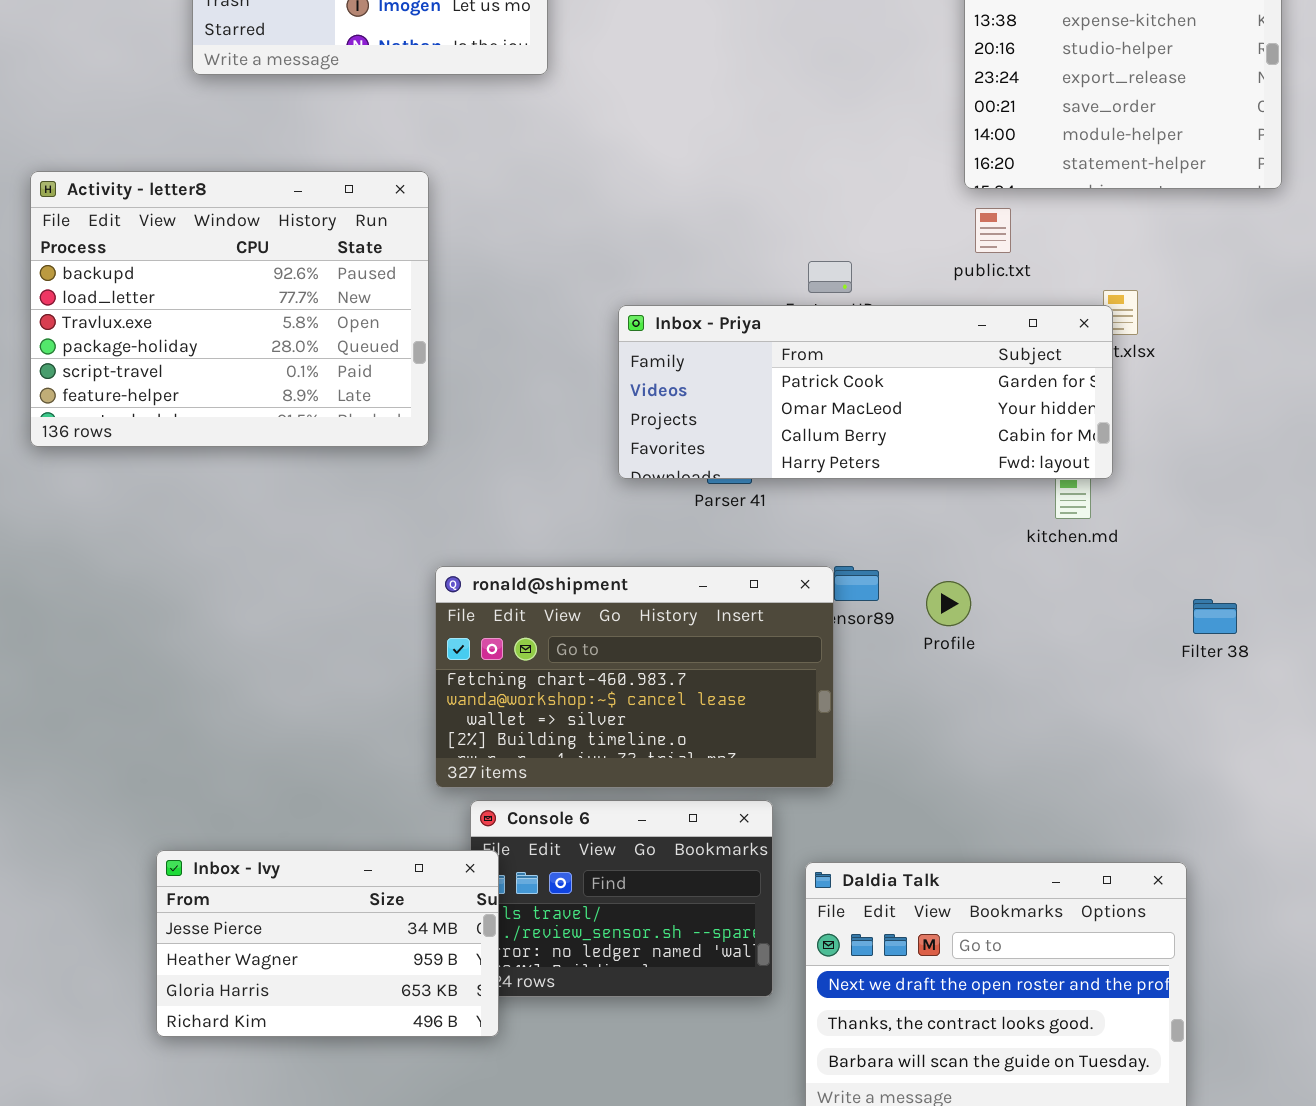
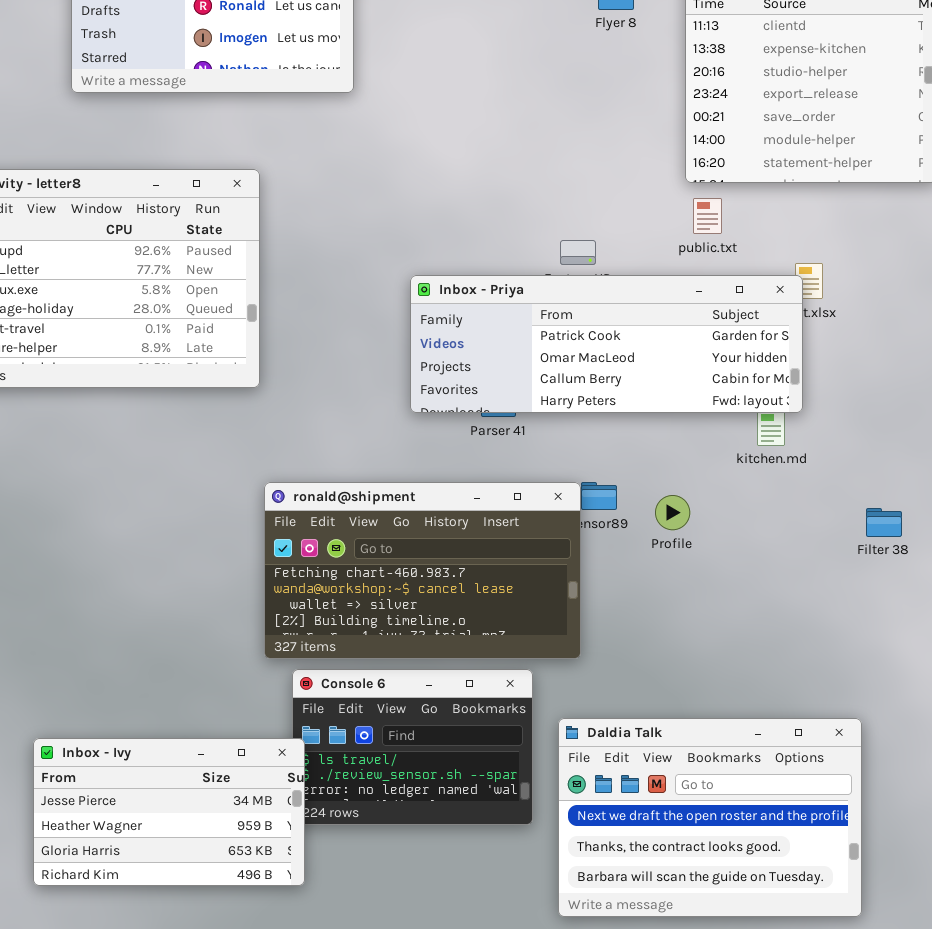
Inbox - Ivy: [156,850,499,1037] -> [33,738,305,886], moved

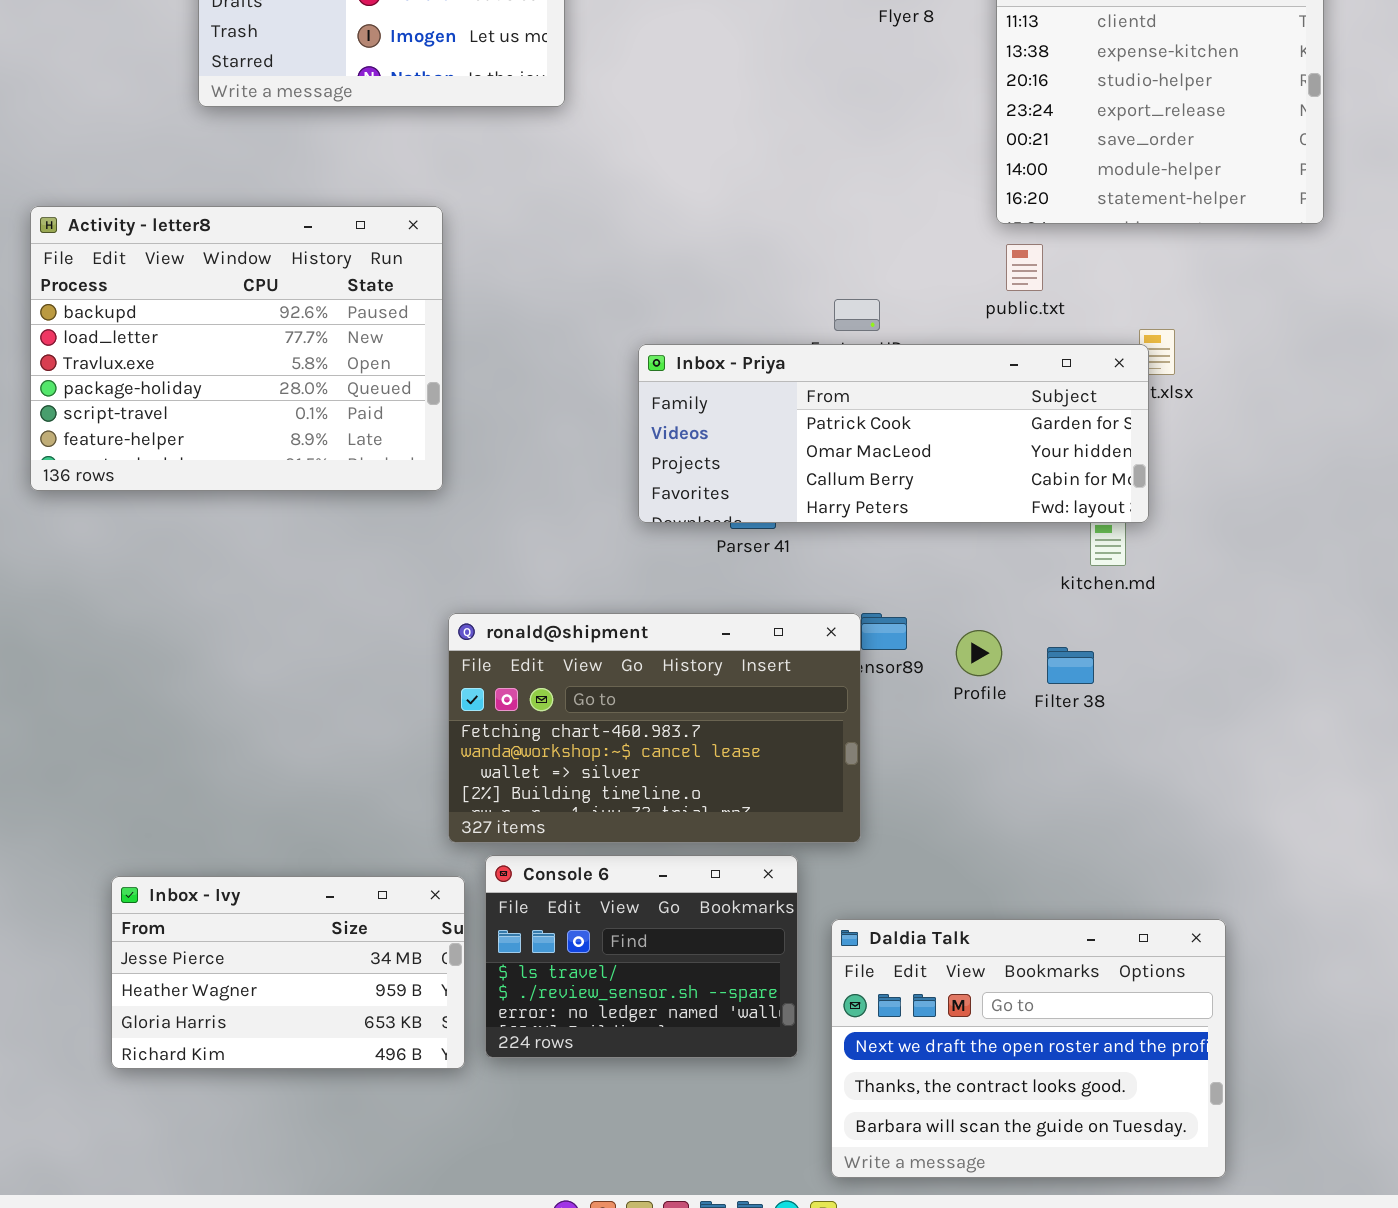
Filter 38: [866,508,902,537] -> [1047,647,1094,684], moved
Inbox - Ivy: [33,738,305,886] -> [111,876,465,1069], moved

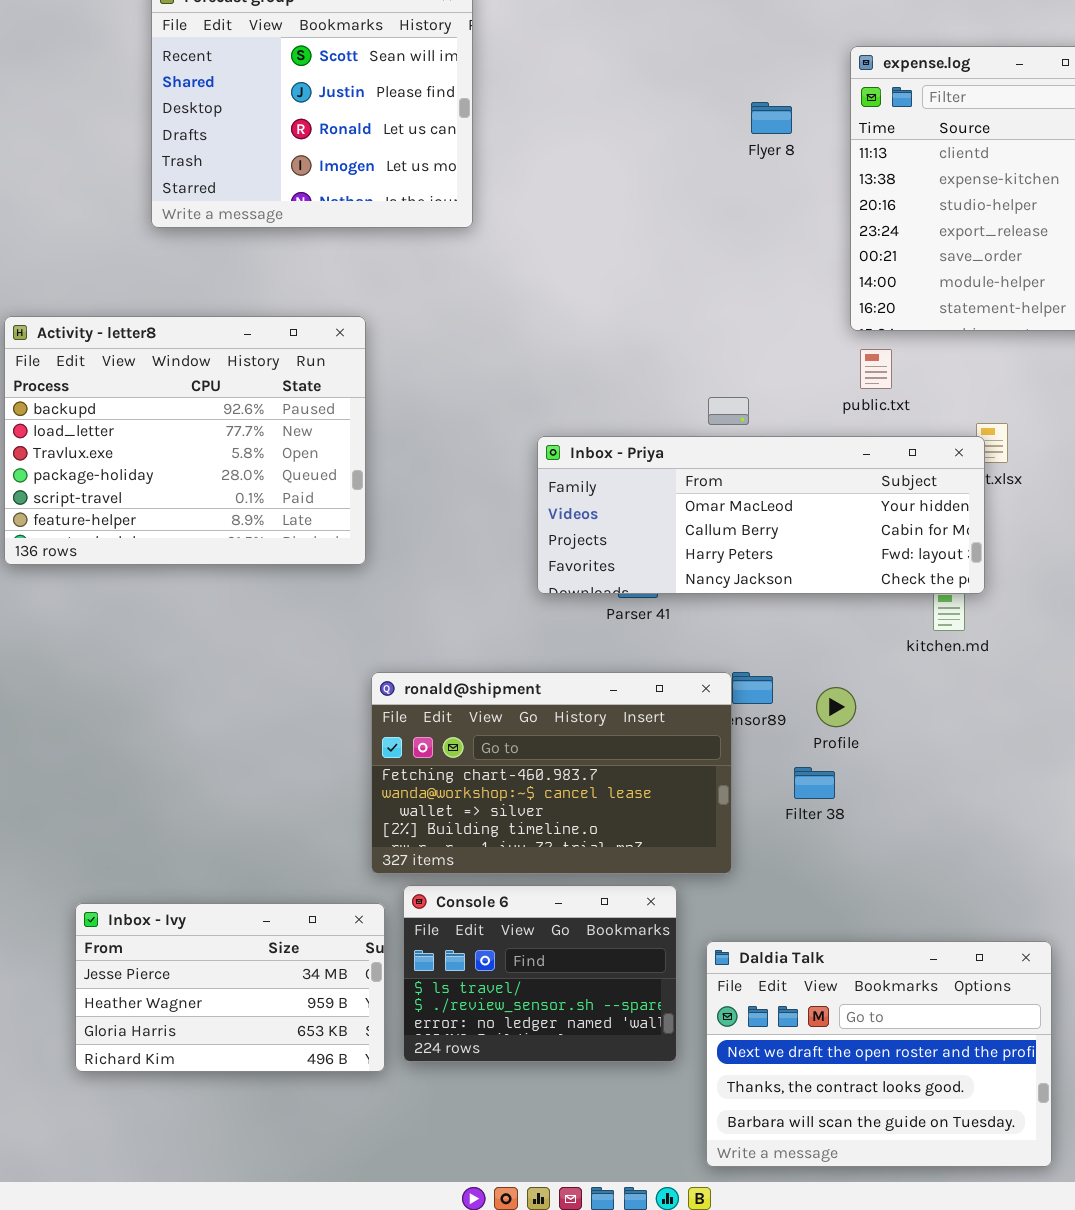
Inbox - Priya: [638,344,1149,523] -> [537,436,985,594], scrolled down 1 row
Filter 38: [1047,647,1094,684] -> [794,767,835,799], moved

